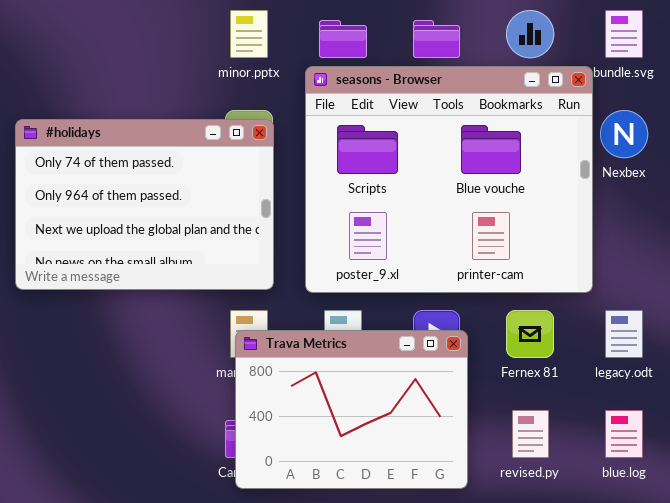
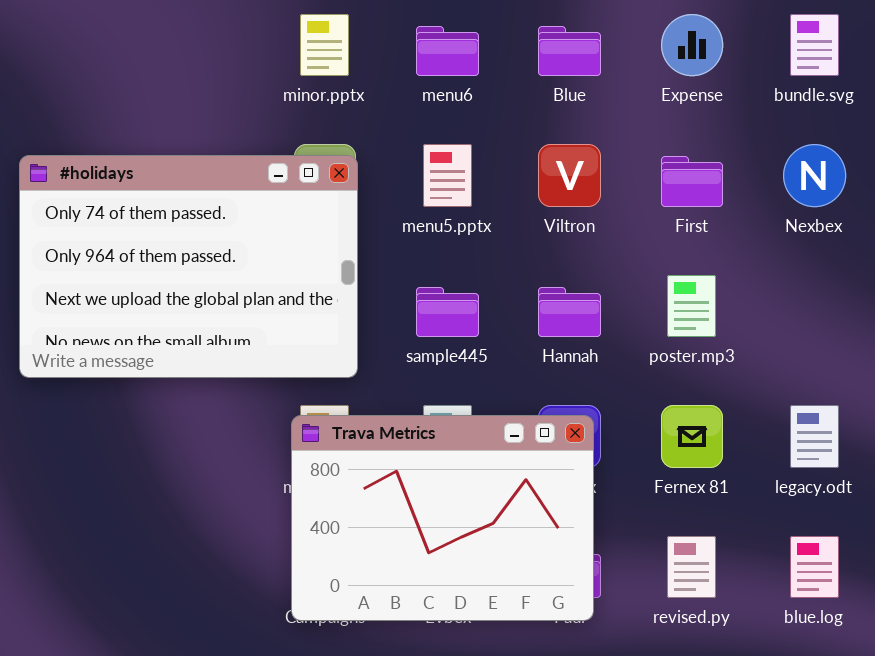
seasons - Browser: [305,66,593,293] -> none, closed
Trava Metrics: [235,330,468,489] -> [291,415,594,621], moved

